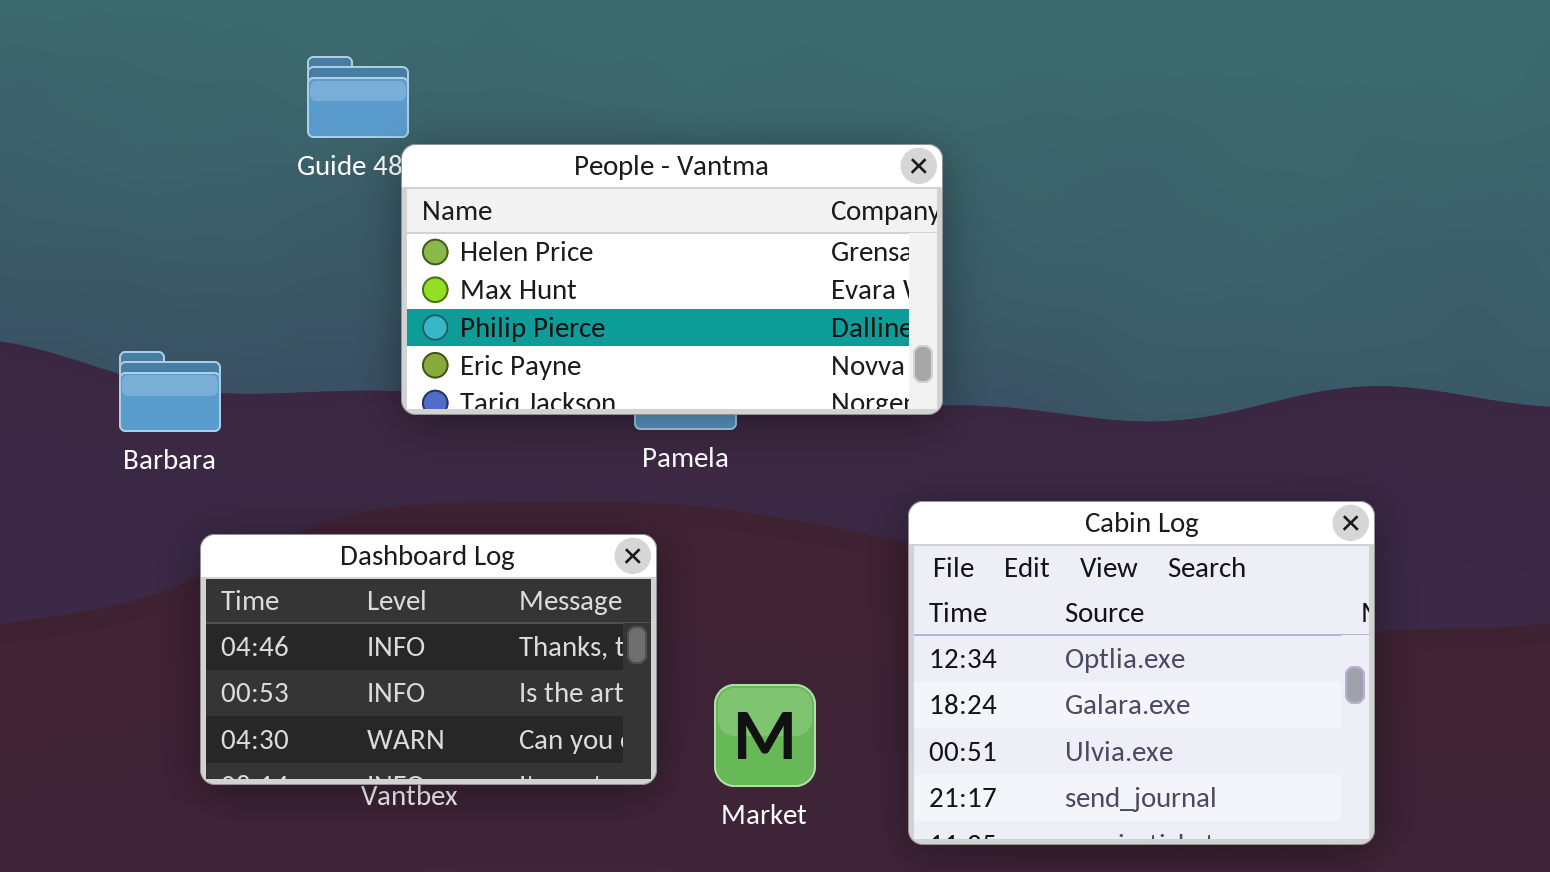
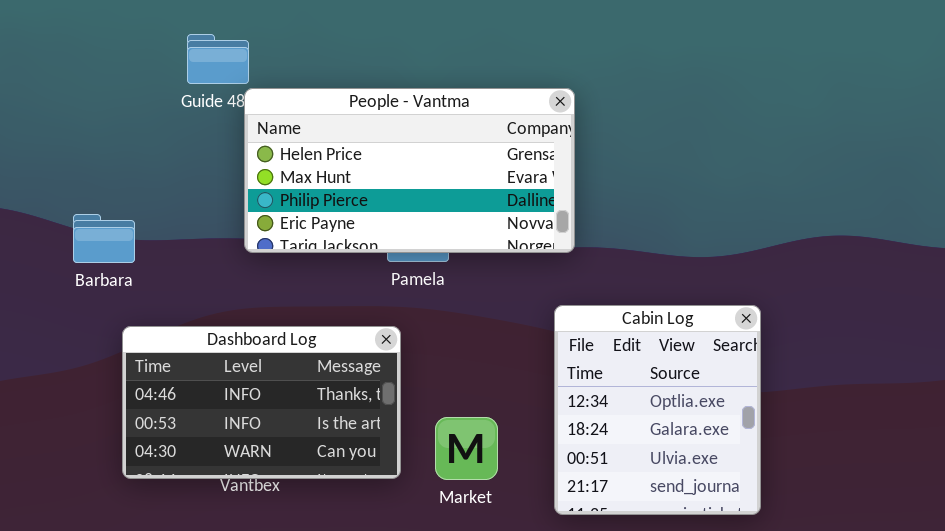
Cabin Log: [908,501,1375,845] -> [554,305,761,515], resized

